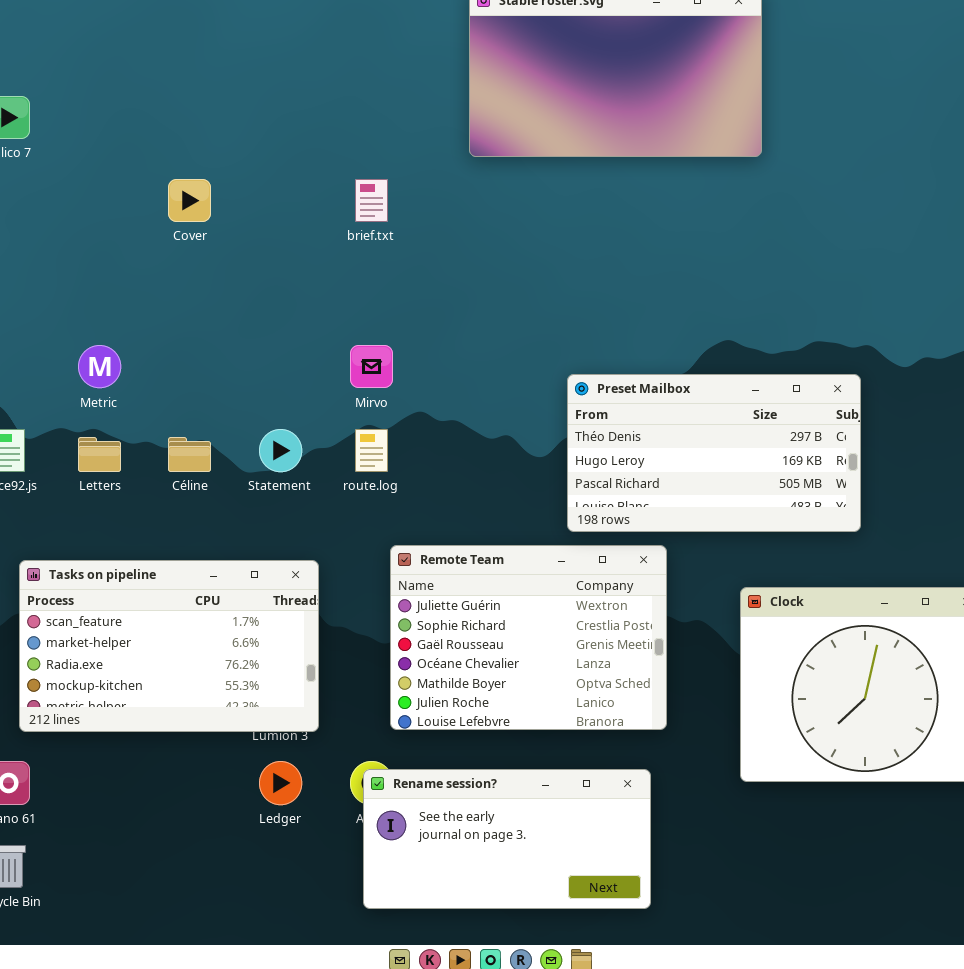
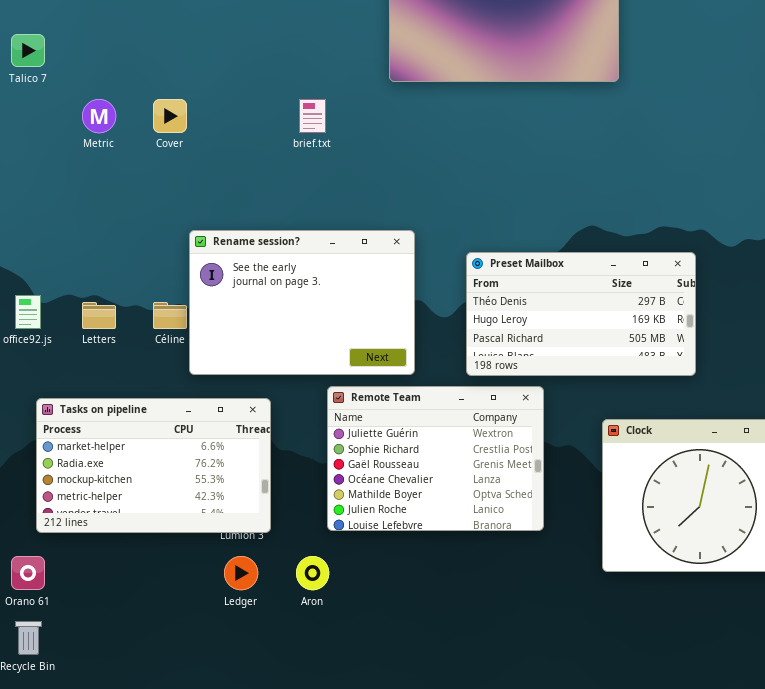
Metric: [78,345,121,388] -> [82,99,116,133], moved
Tasks on pipeline: [19,560,319,732] -> [36,398,271,533], scrolled down 1 row
Rename session?: [363,769,651,909] -> [189,230,415,375], moved, resized

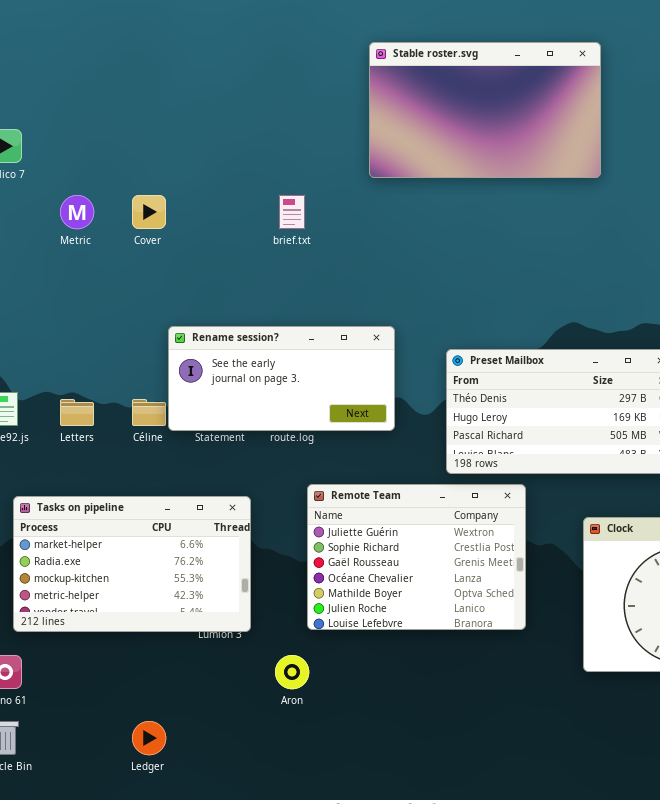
Rename session?: [189,230,415,375] -> [168,326,395,431], resized
Ledger: [224,556,258,590] -> [132,721,166,755], moved

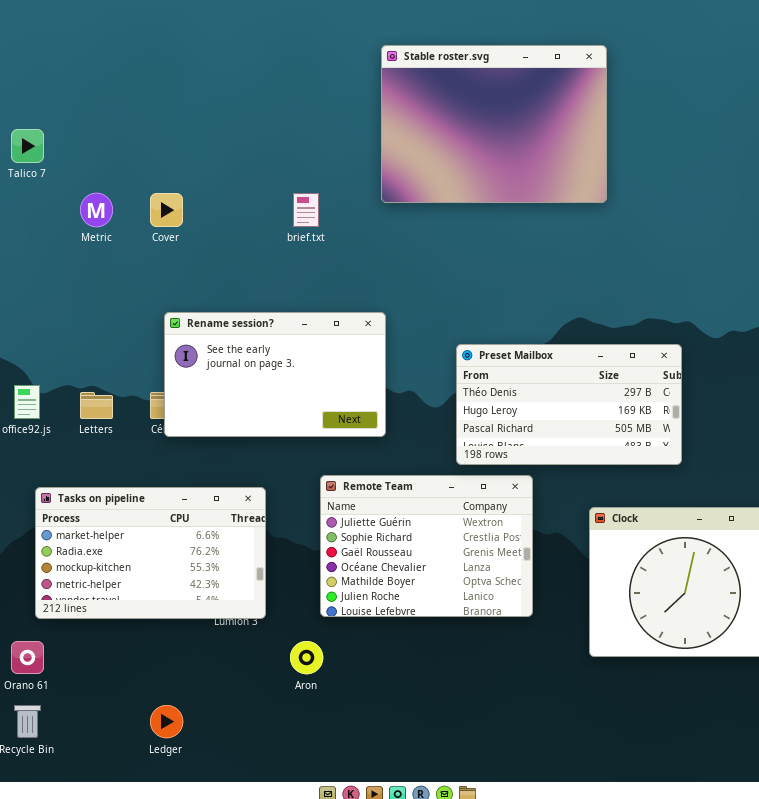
Stable roster.svg: [369,42,601,178] -> [381,45,607,203], resized
Rename session?: [168,326,395,431] -> [164,312,386,437], moved, resized

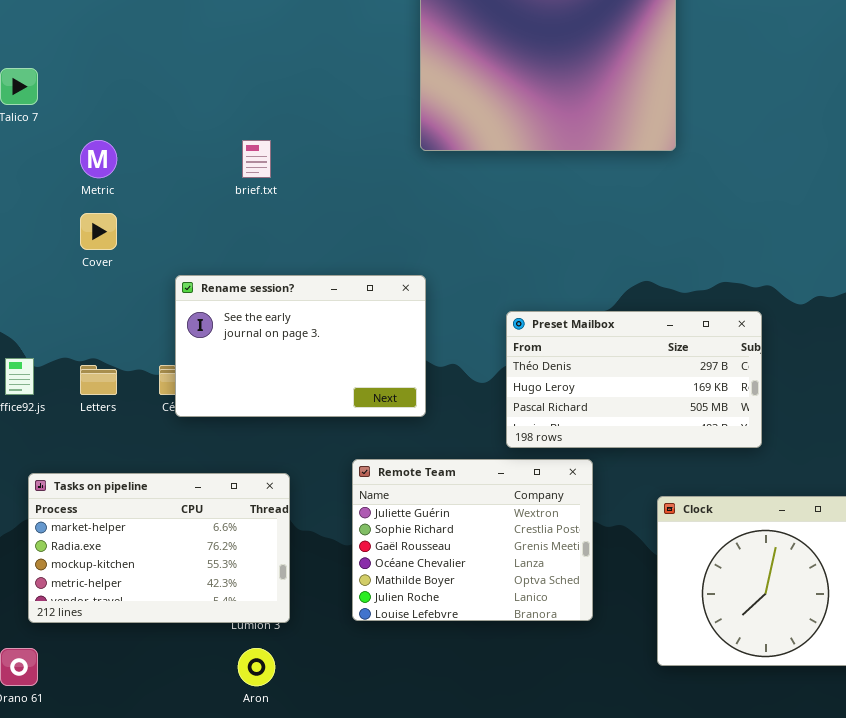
Cover: [150,193,183,227] -> [80,213,117,250], moved
brief.txt: [293,193,319,227] -> [242,140,271,178], moved
Aron: [290,641,323,674] -> [238,648,275,686], moved

